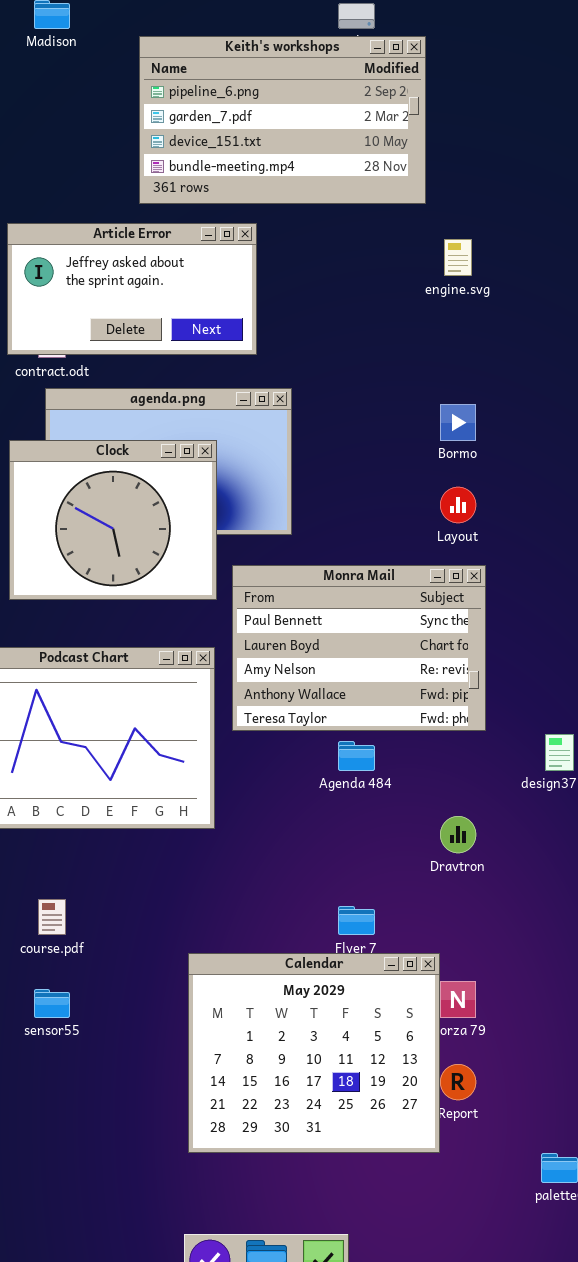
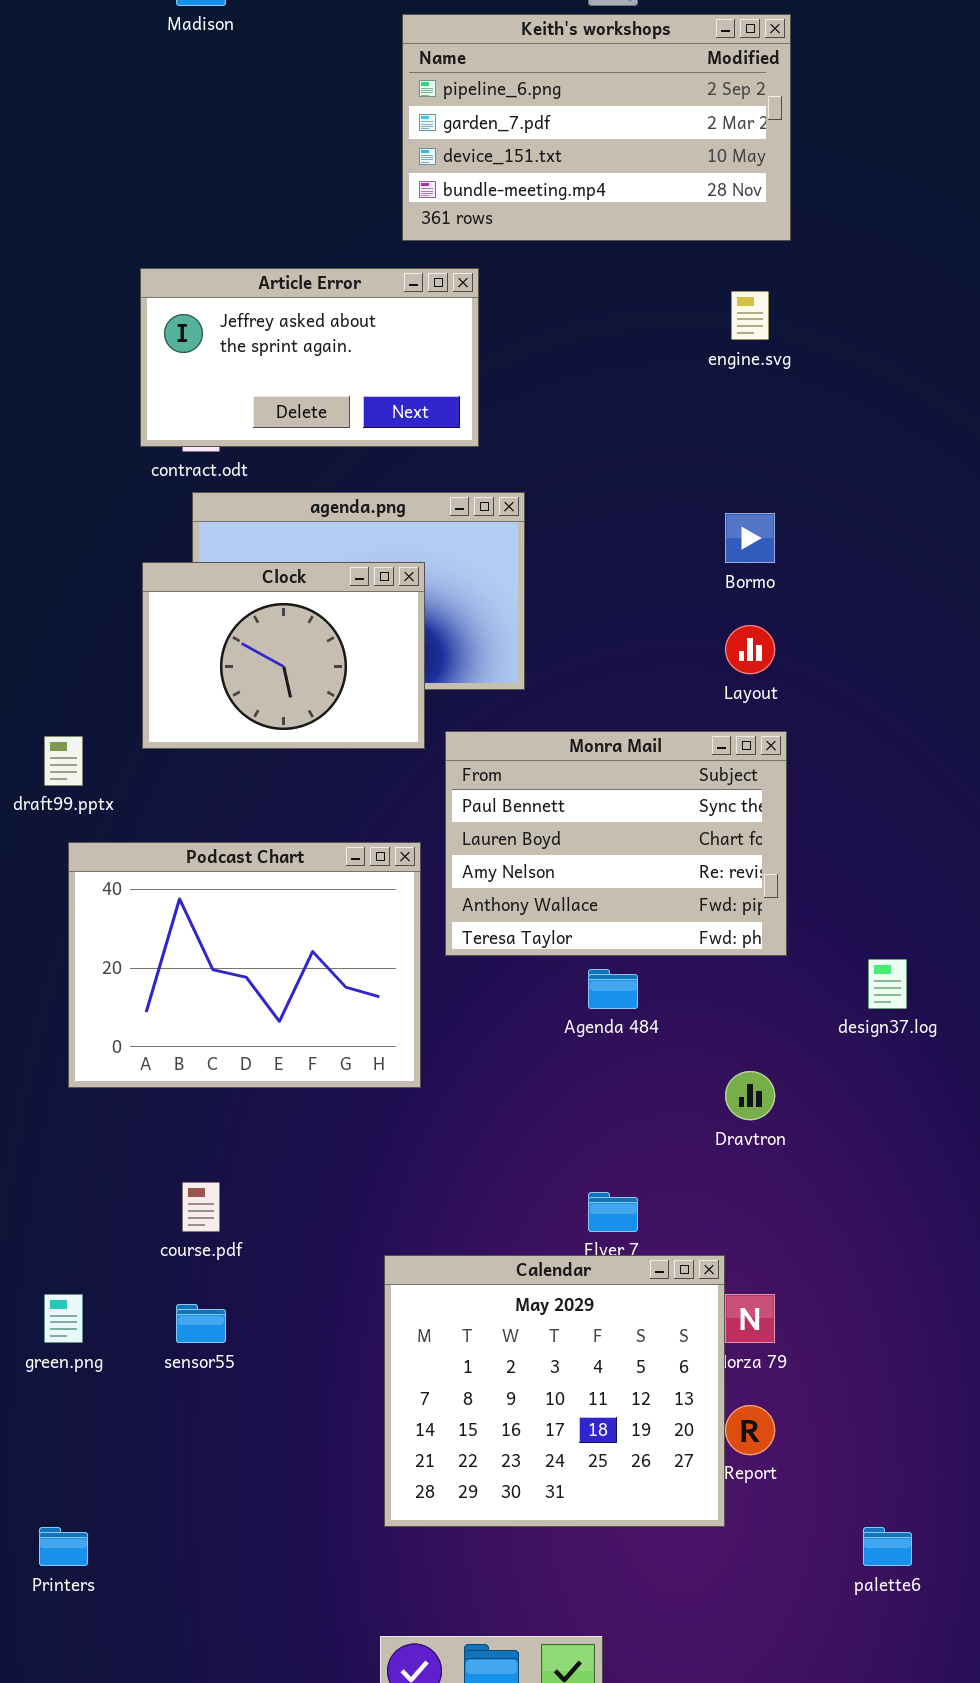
Keith's workshops: [139,36,426,204] -> [402,14,791,241], moved
Clock: [9,440,217,600] -> [142,562,425,749], resized

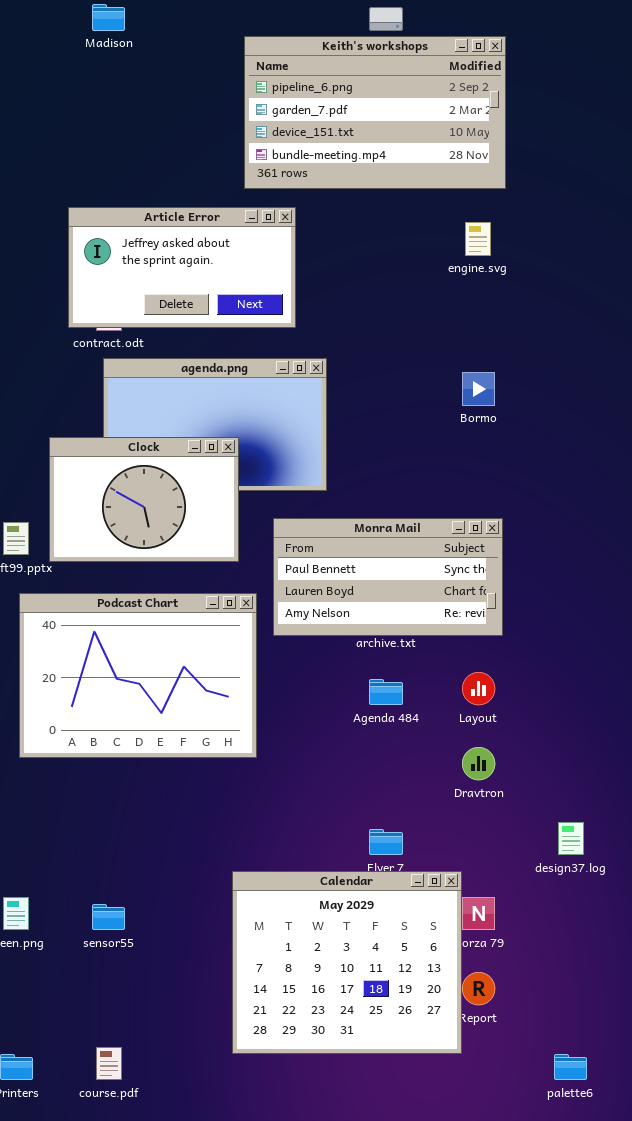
Clock: [142,562,425,749] -> [49,437,239,562], moved
Layout: [725,625,775,674] -> [462,672,495,705], moved
Monra Mail: [445,731,787,956] -> [273,518,503,636], resized
design37.log: [868,959,907,1009] -> [558,822,584,855], moved
course.pdf: [182,1182,220,1232] -> [96,1047,122,1080], moved

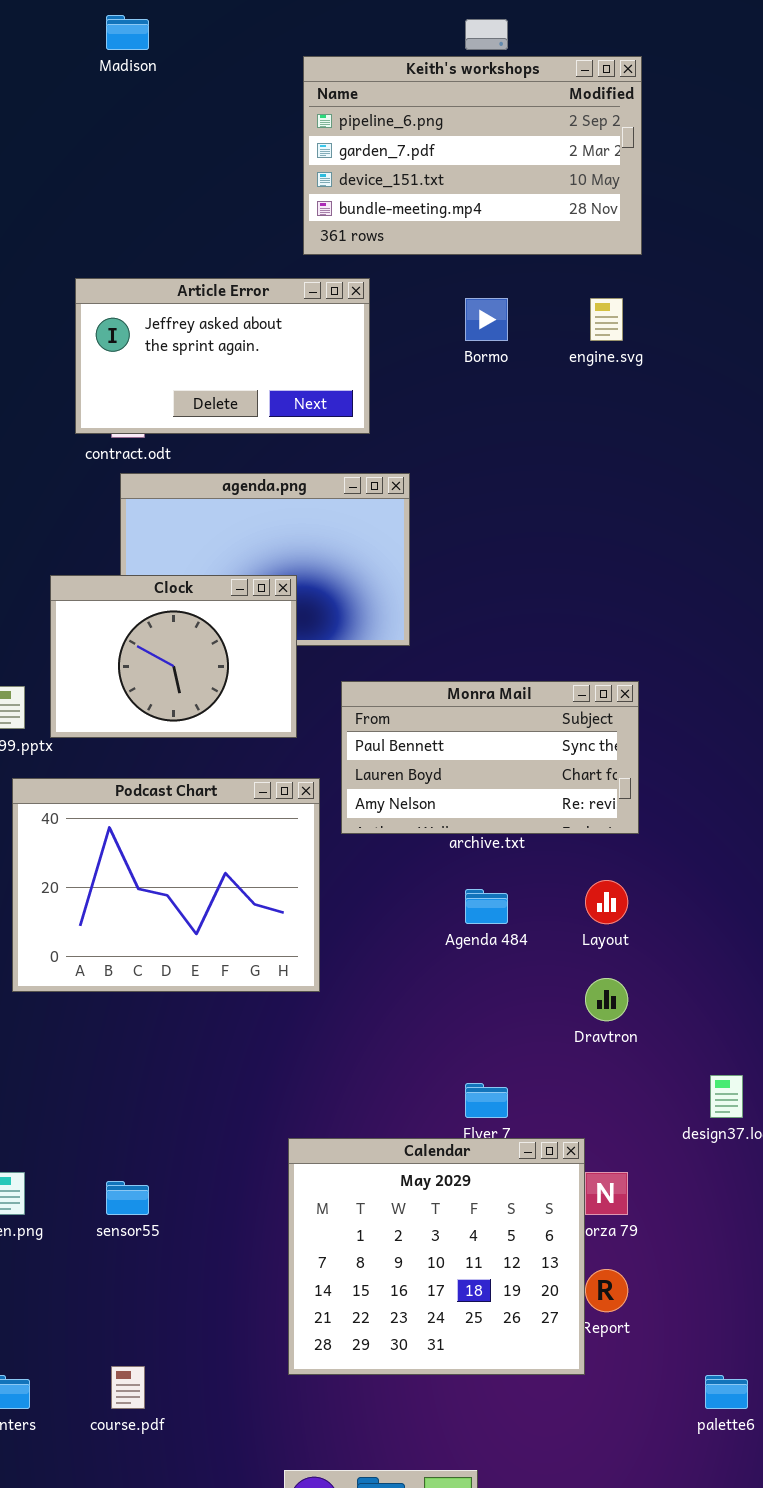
Bormo: [462,372,495,406] -> [465,298,508,341], moved

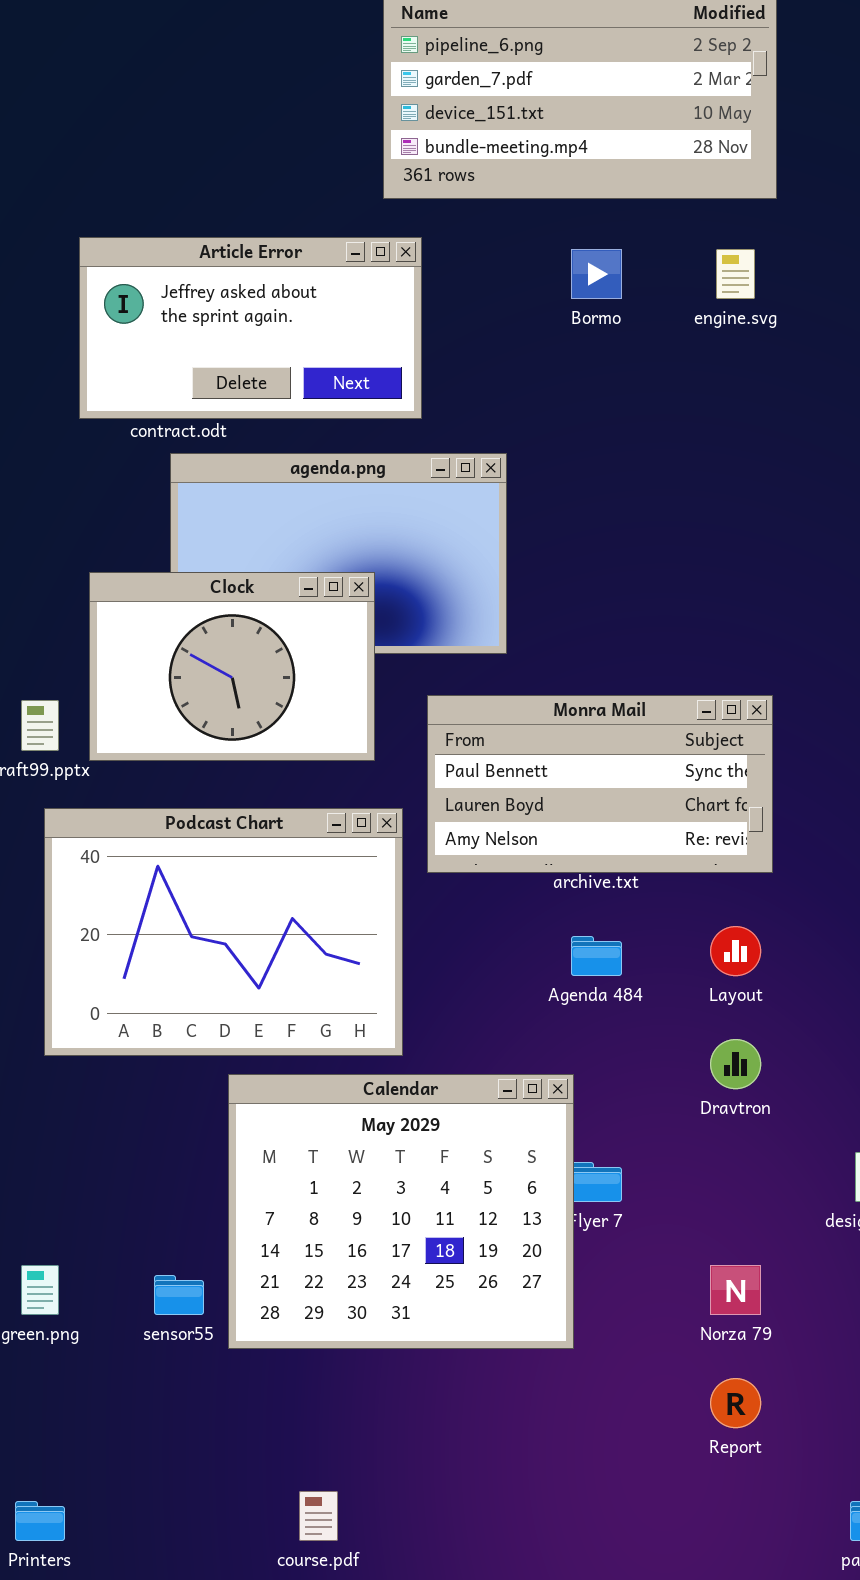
Article Error: [75,278,370,434] -> [79,237,422,419], moved
Calendar: [288,1138,585,1375] -> [228,1074,574,1349], moved
course.pdf: [111,1366,145,1409] -> [299,1491,338,1541], moved

